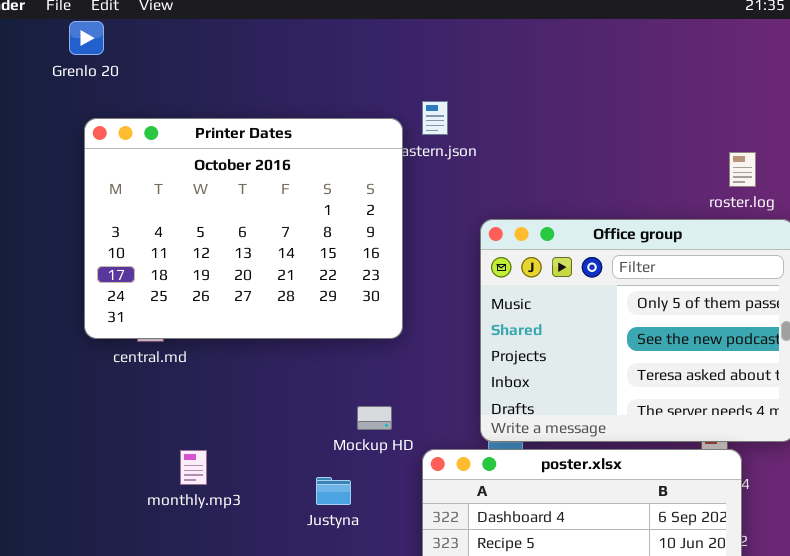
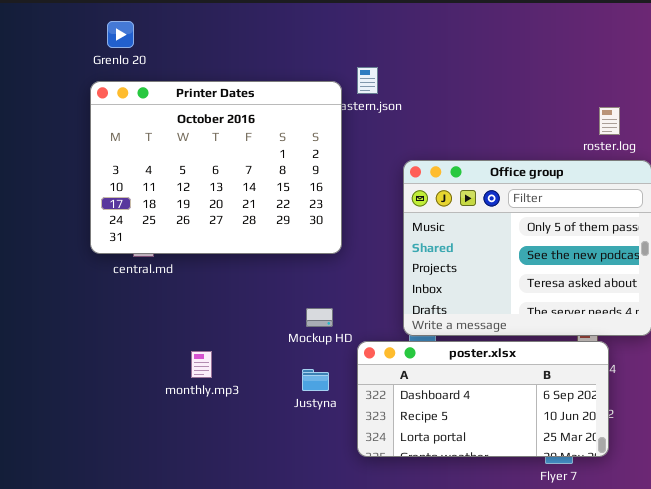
Grenlo 20: [69,21,104,55] -> [107,21,134,48], moved
monthly.mp3: [180,450,207,485] -> [191,351,212,378], moved
Justyna: [316,477,351,505] -> [302,369,329,391], moved

